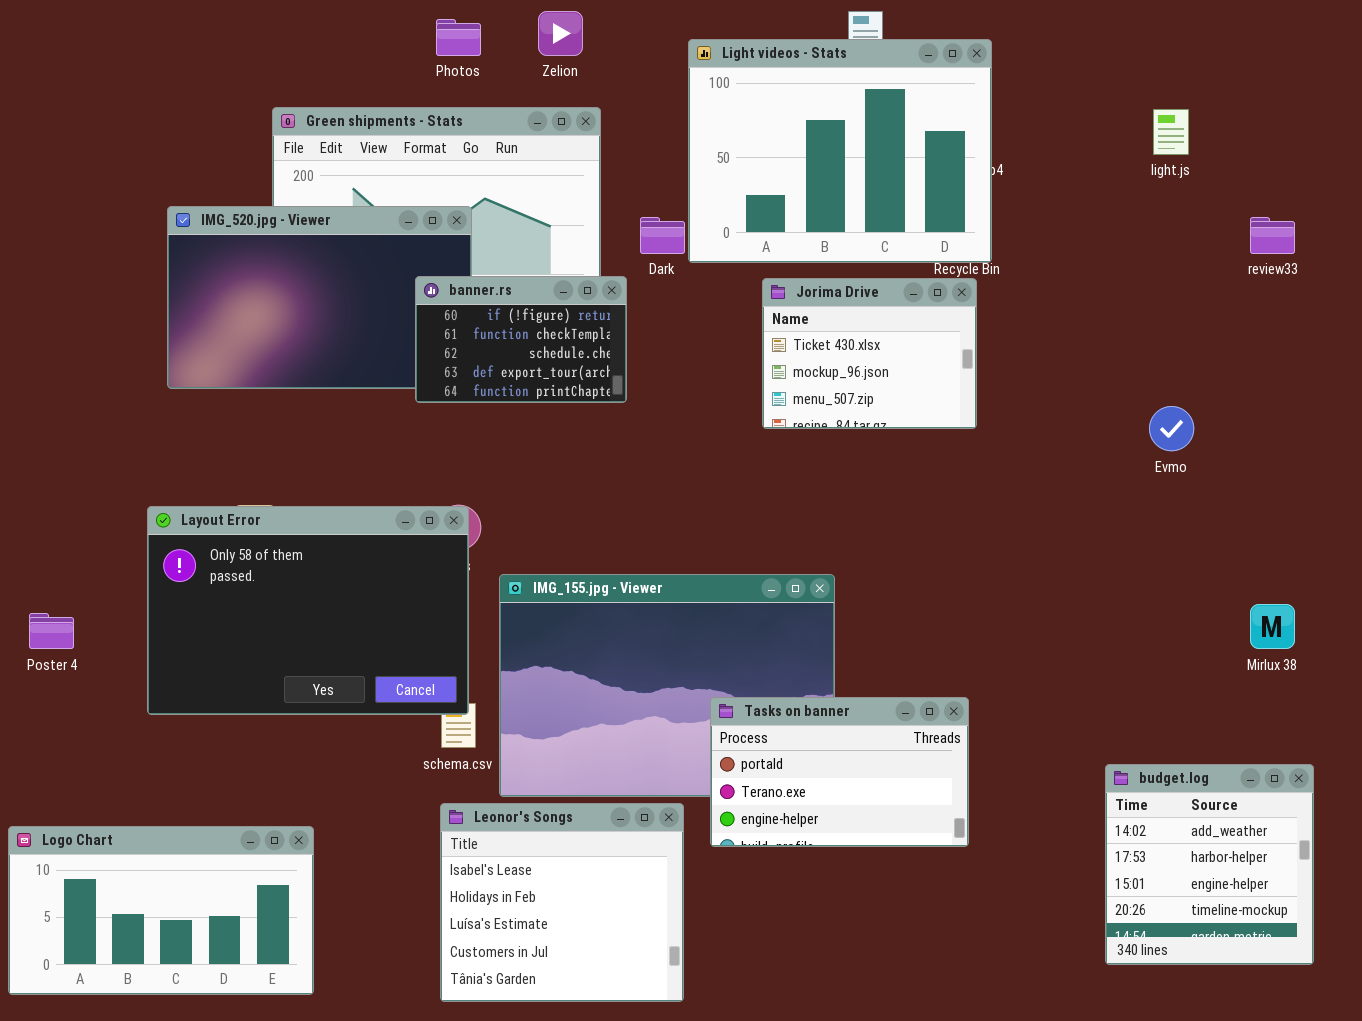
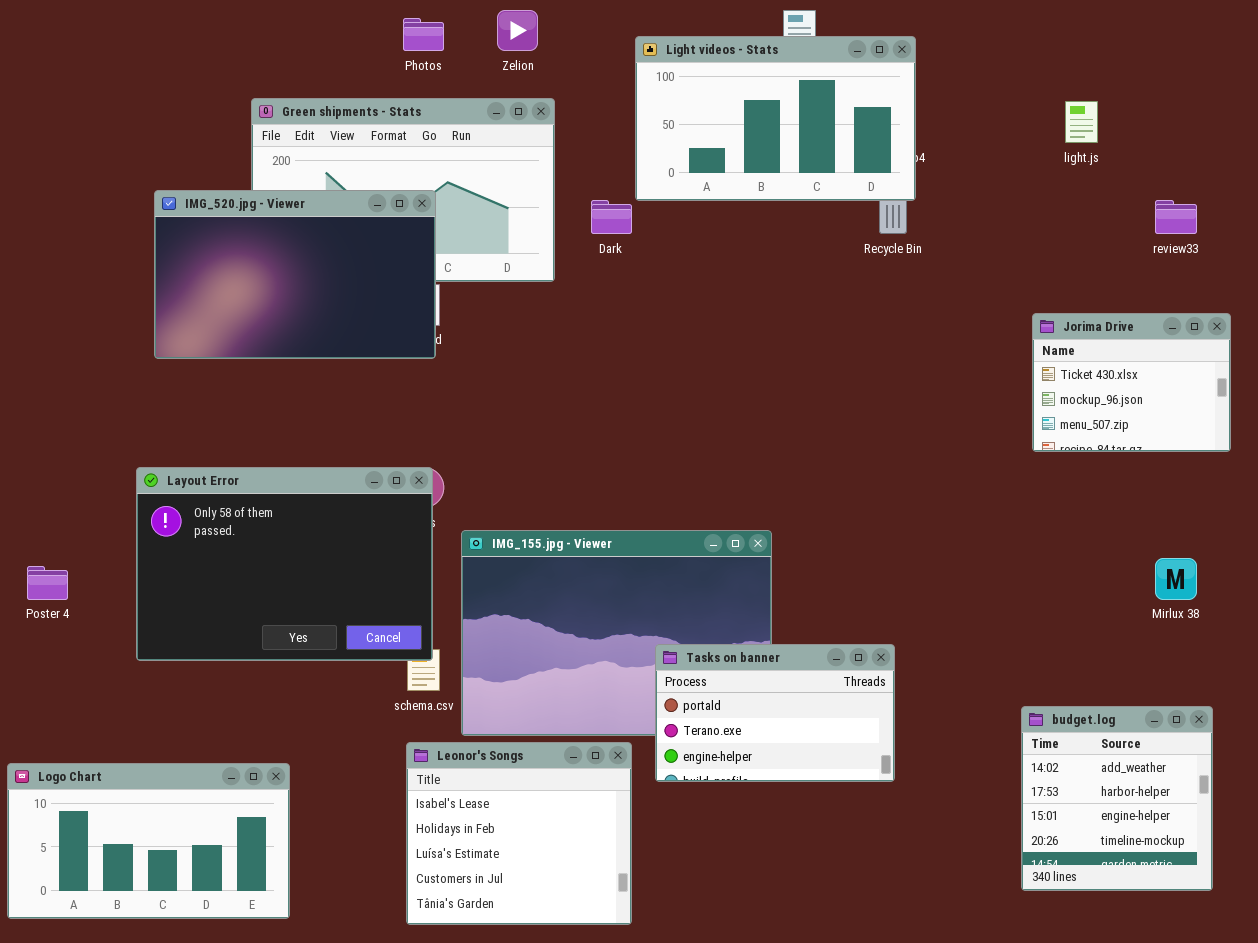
Light videos - Stats: [688,39,992,263] -> [635,36,916,201], resized
banner.rs: [415,276,627,403] -> none, closed
Jorima Drive: [762,278,977,429] -> [1032,313,1231,452], moved

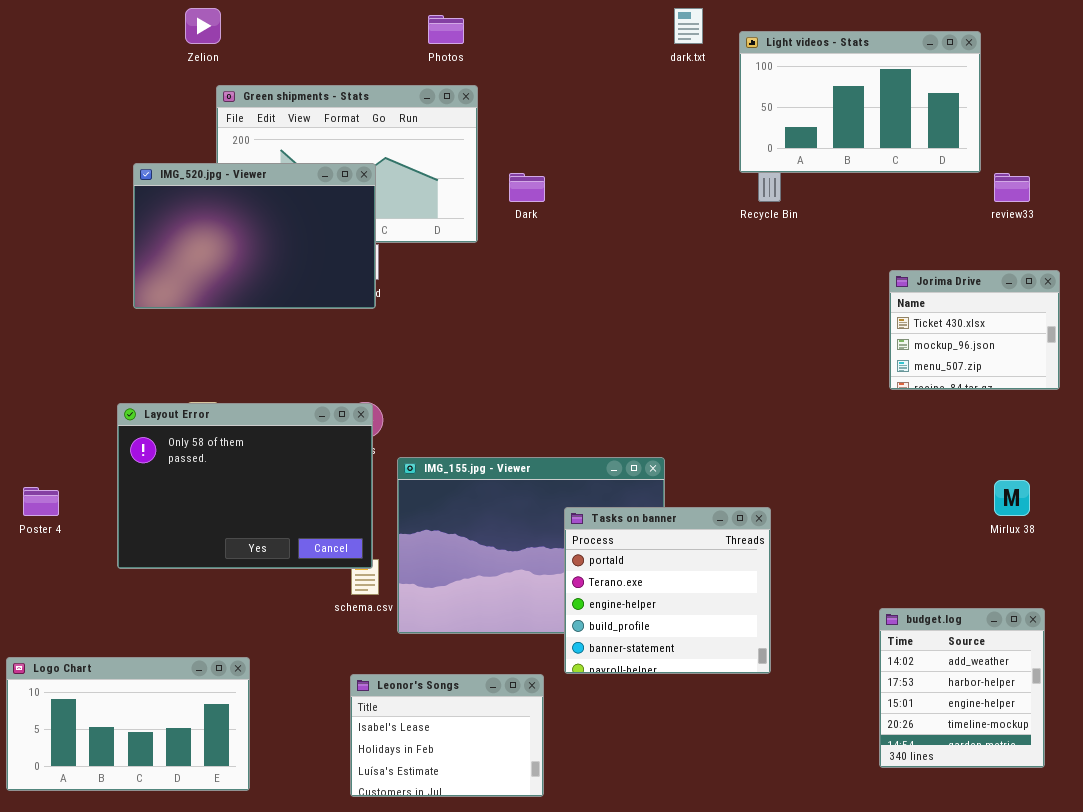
Zelion: [497,10,538,51] -> [185,8,221,44], moved
Photos: [403,18,444,51] -> [428,15,464,44], moved
Light videos - Stats: [635,36,916,201] -> [739,31,981,173], moved
Tasks on banner: [655,644,895,782] -> [564,507,771,674], resized
Leonor's Songs: [406,742,632,925] -> [350,674,544,797], resized

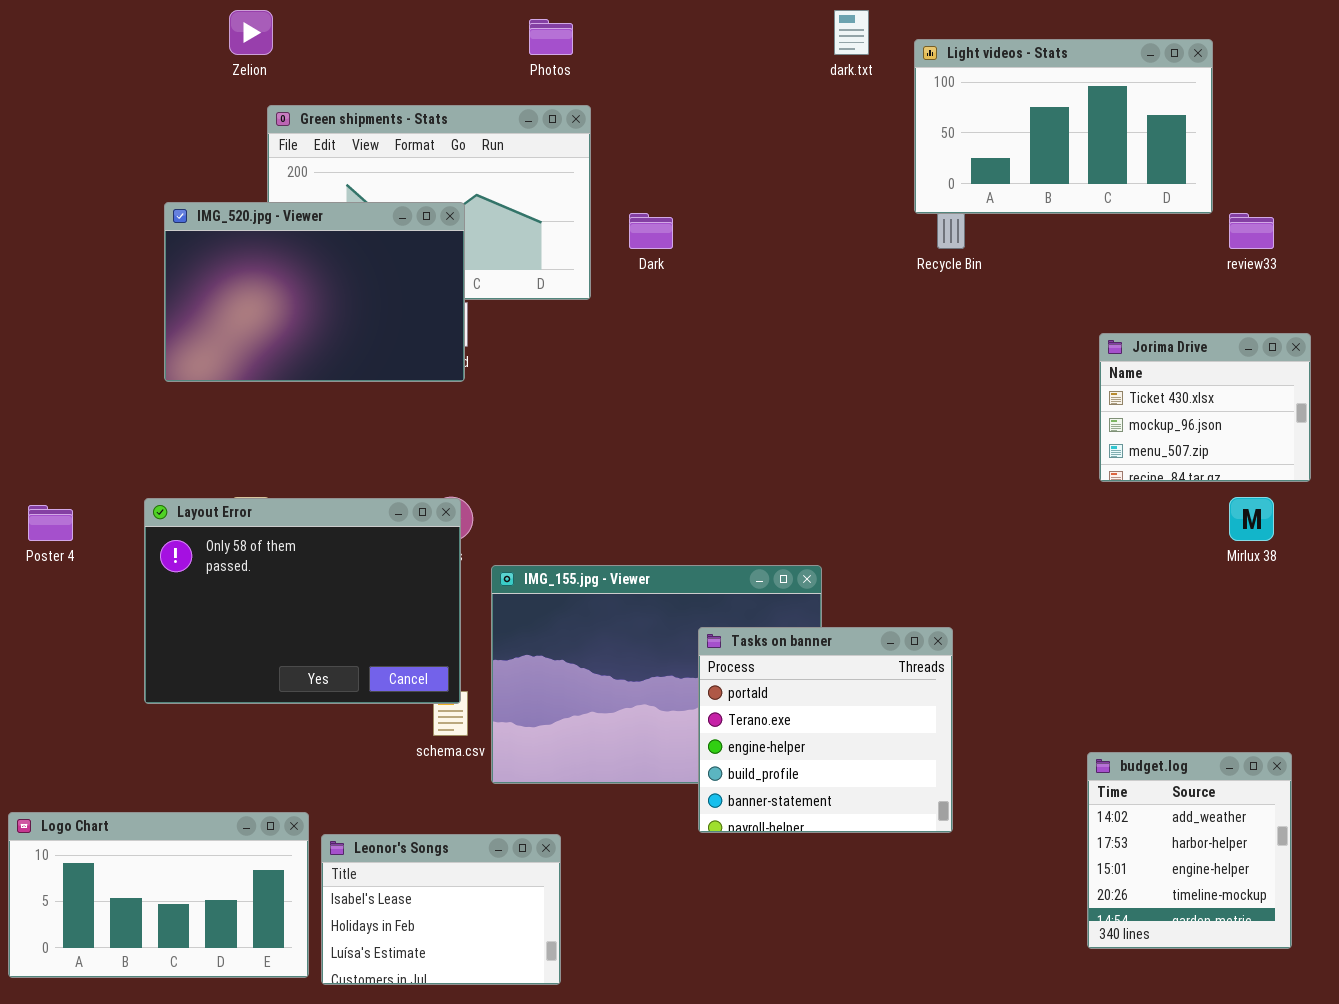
Mirlux 38: [994,480,1030,516] -> [1229,497,1274,541], moved
Poster 4: [23,487,59,516] -> [28,505,73,541], moved
Leonor's Songs: [350,674,544,797] -> [321,834,561,985], moved

